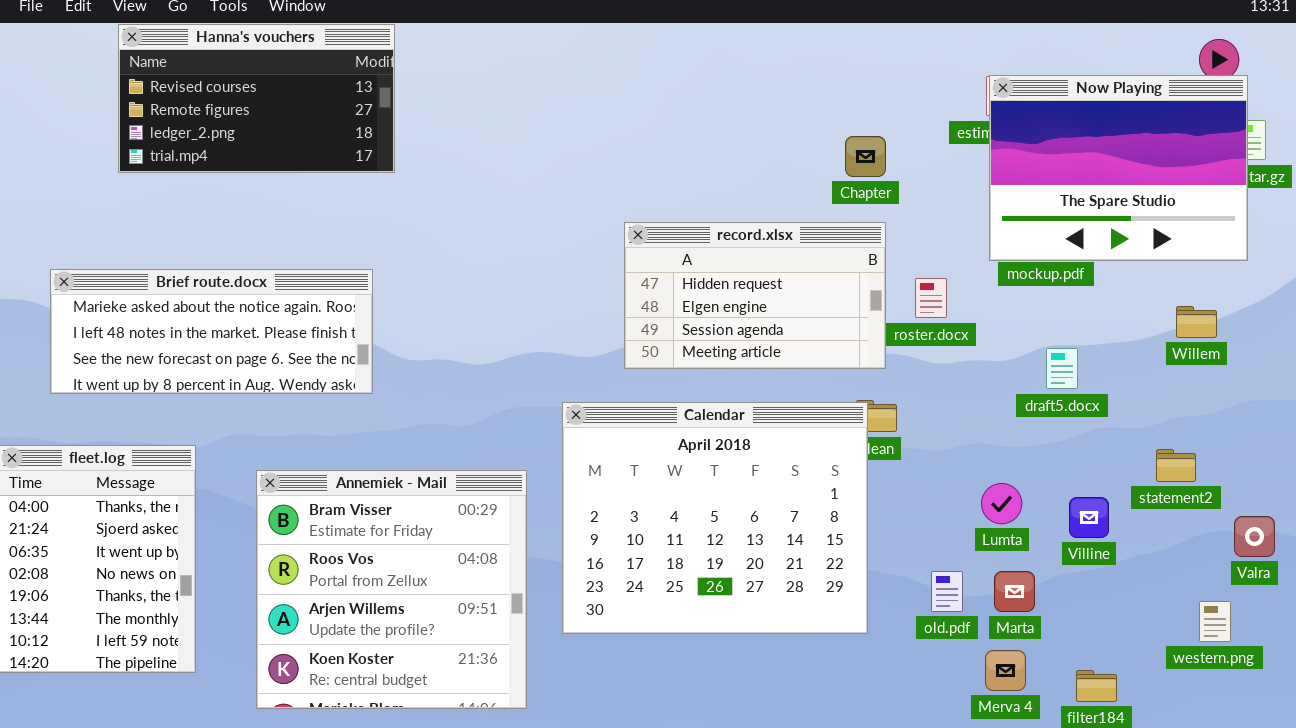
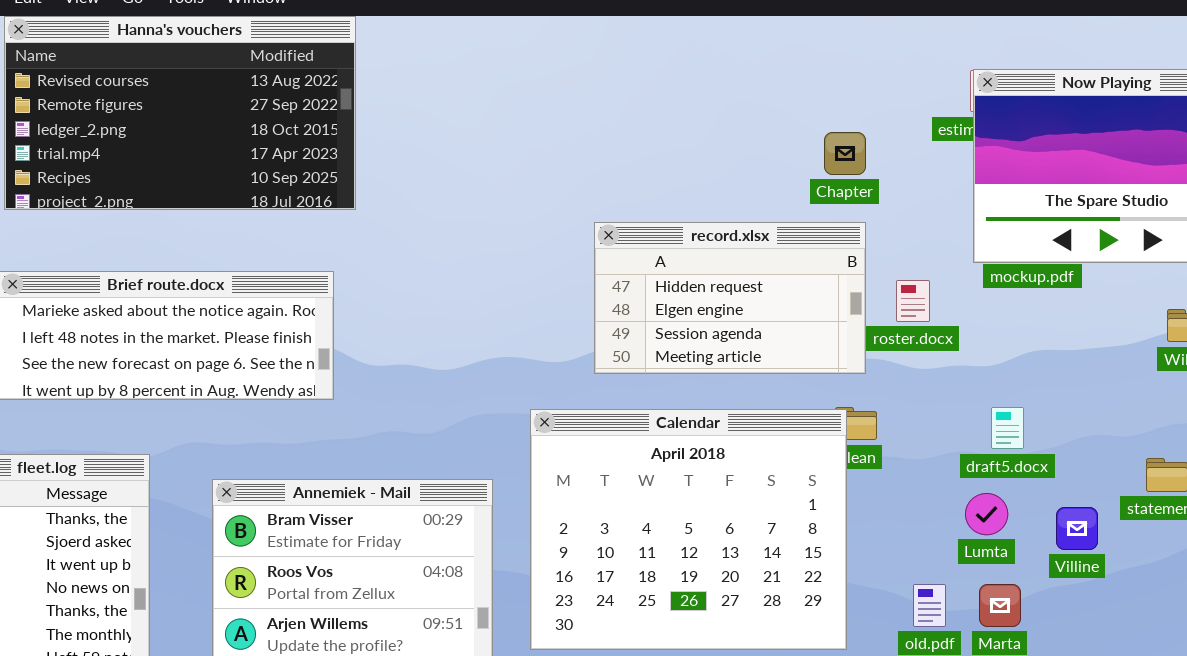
Hanna's vouchers: [118,24,395,173] -> [4,16,356,210], resized
draft5.docx: [1046,348,1078,389] -> [991,407,1024,449], moved

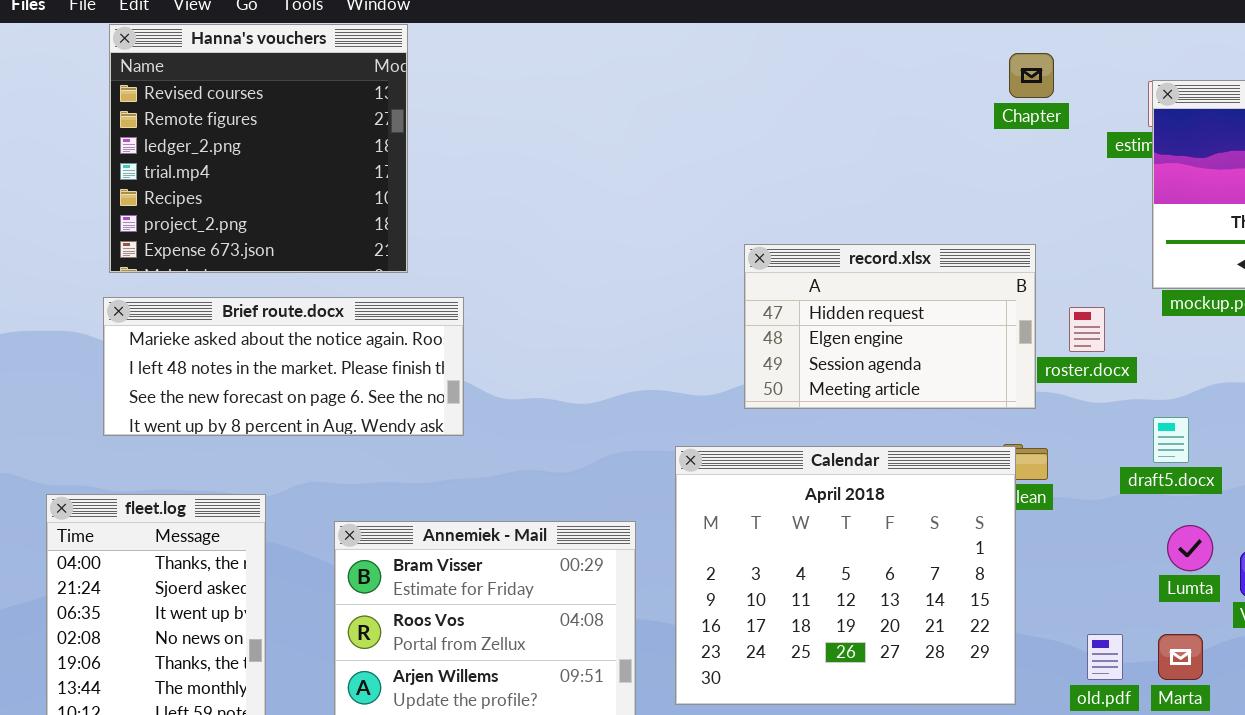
Hanna's vouchers: [4,16,356,210] -> [109,24,408,273], resized
Chapter: [824,132,866,175] -> [1009,53,1054,98], moved
draft5.docx: [991,407,1024,449] -> [1153,417,1189,463], moved
Lumta: [965,493,1008,535] -> [1167,525,1213,571], moved

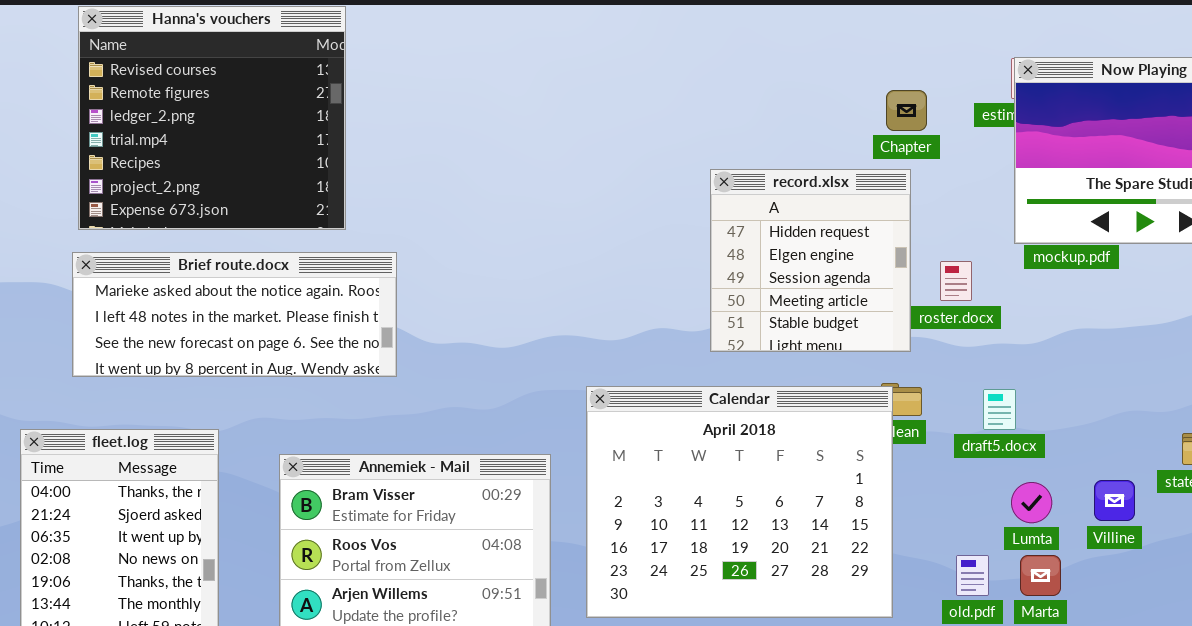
Chapter: [1009,53,1054,98] -> [886,90,927,131], moved
record.xlsx: [744,244,1036,409] -> [710,169,911,352], resized
draft5.docx: [1153,417,1189,463] -> [983,389,1016,430], moved
Lumta: [1167,525,1213,571] -> [1011,482,1052,523], moved

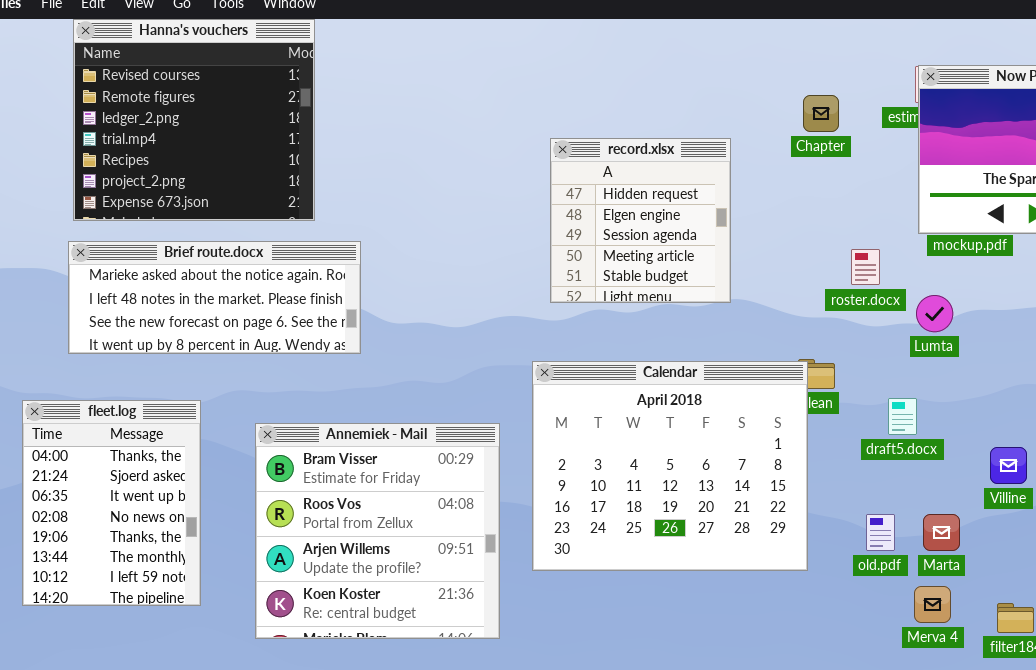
record.xlsx: [710,169,911,352] -> [550,138,731,303], moved
draft5.docx: [983,389,1016,430] -> [888,398,917,435], moved
Lumta: [1011,482,1052,523] -> [916,295,953,332], moved

